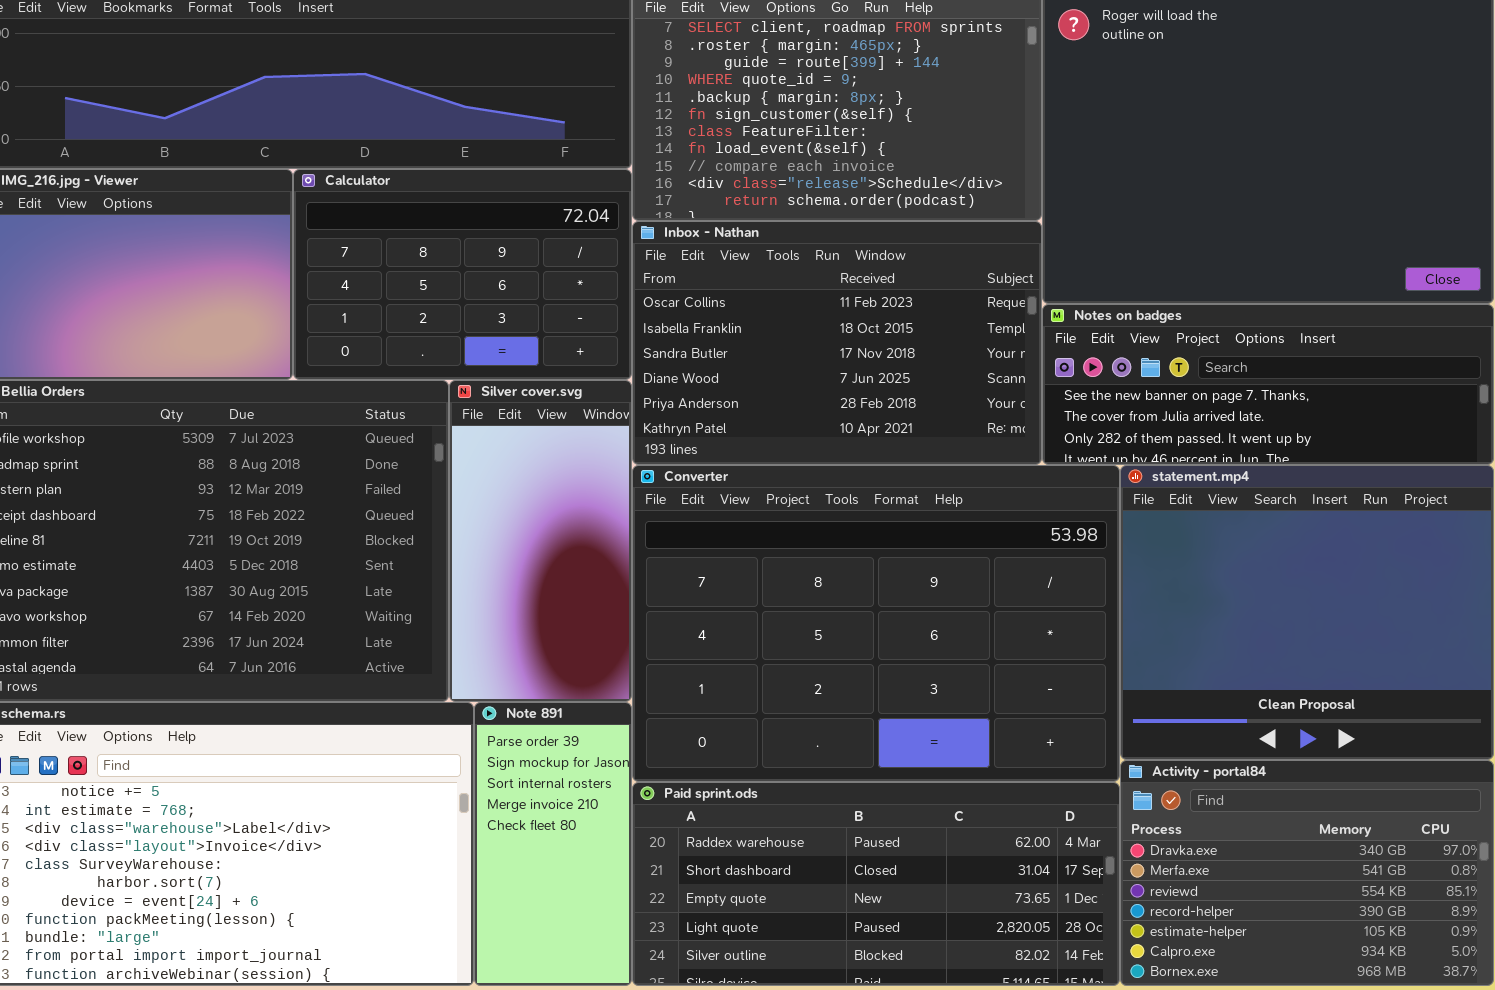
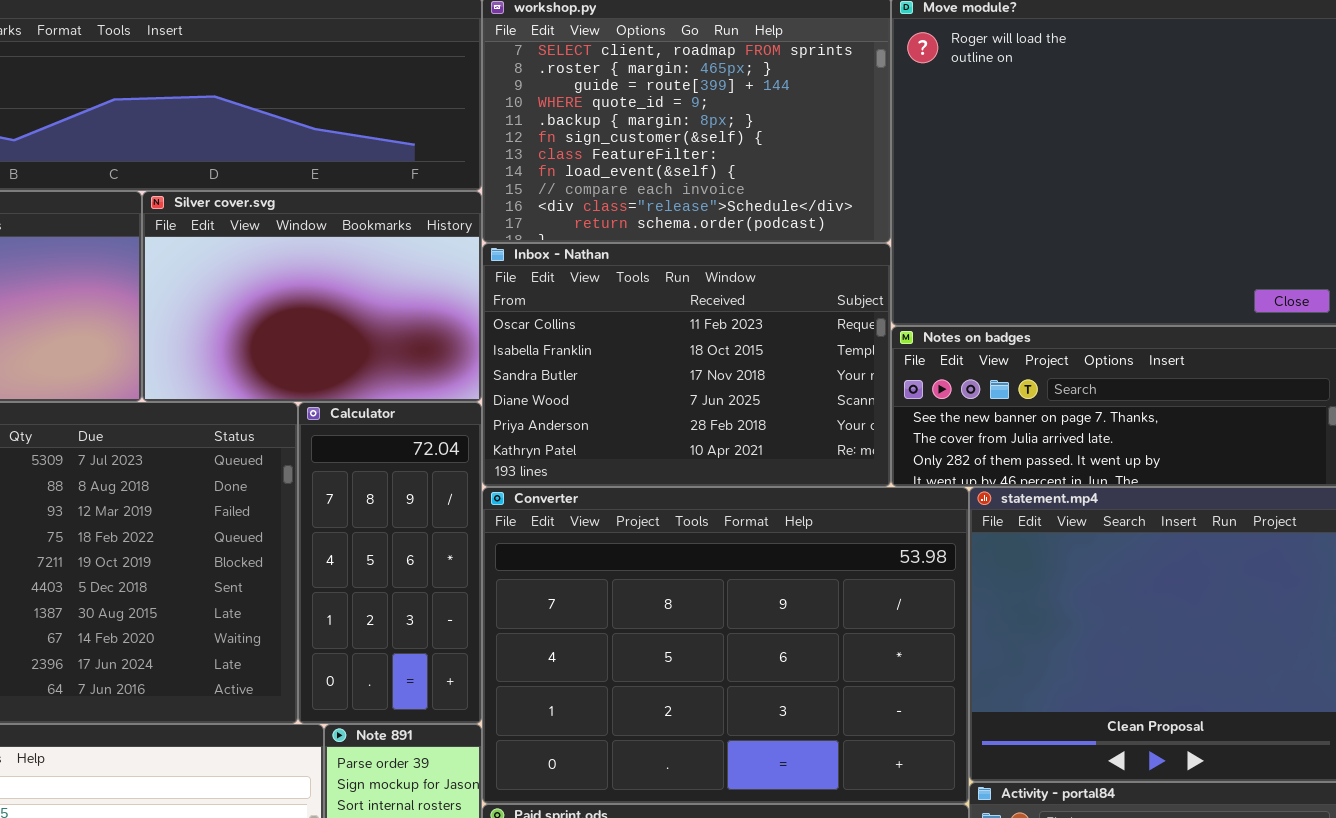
Calculator: [293,169,632,380] -> [298,402,482,724], moved, resized
Silver cover.svg: [449,380,632,702] -> [142,191,482,402], moved, resized

